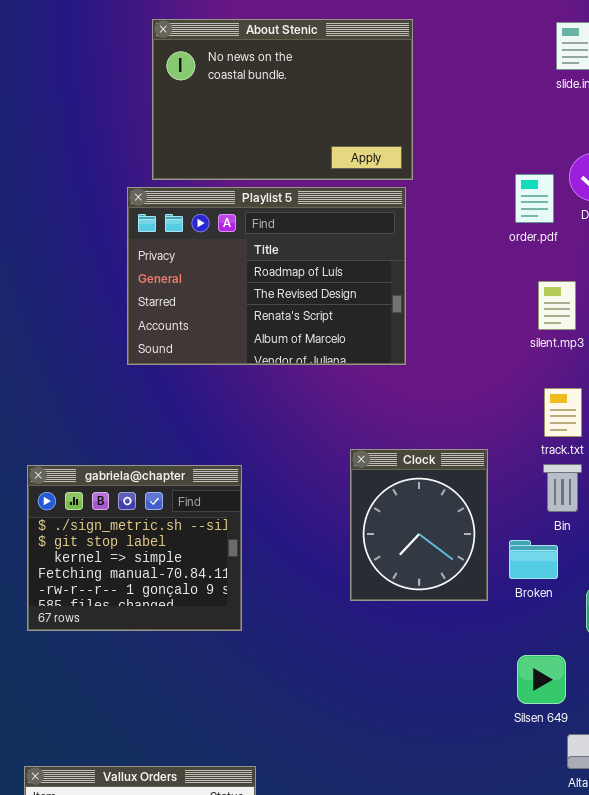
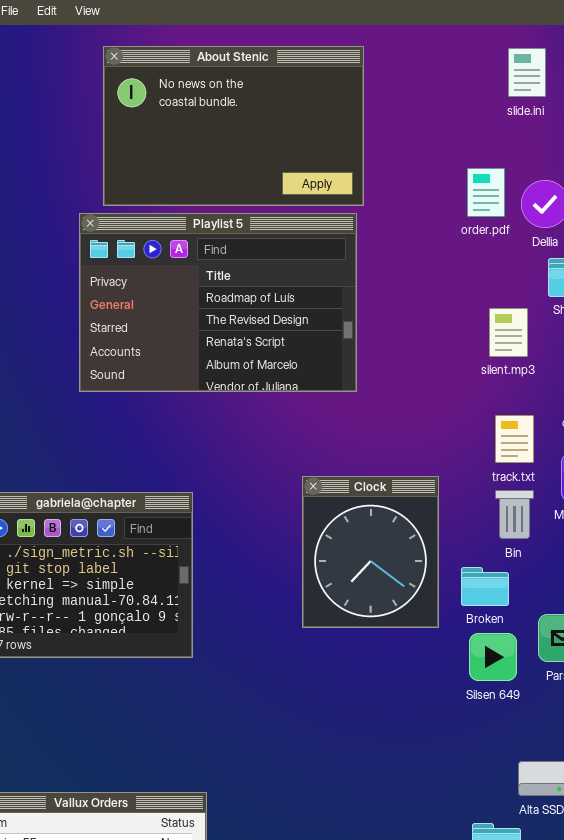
order.pdf: [515,174,554,223] -> [467,168,505,217], moved
Silsen 649: [517,655,566,704] -> [469,633,517,681], moved

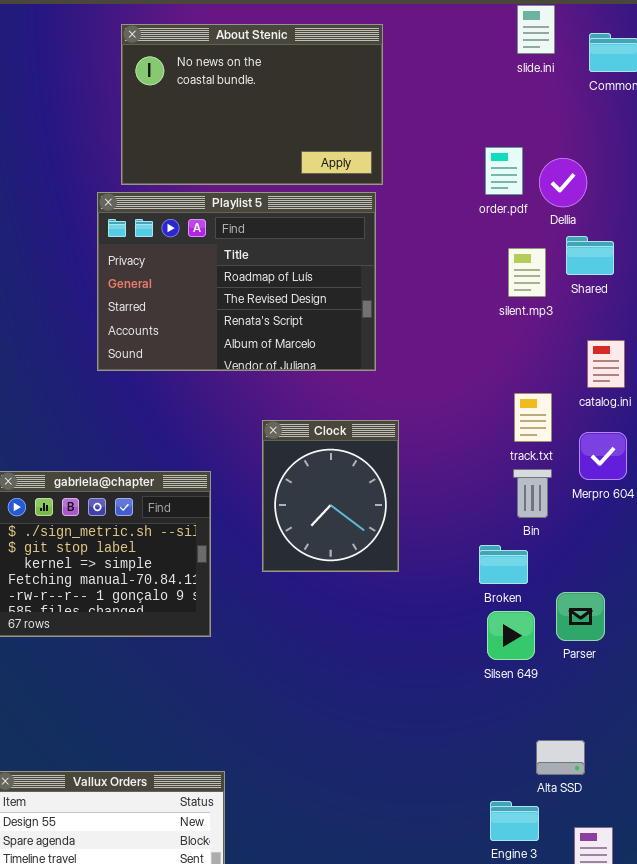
slide.ini: [508,48,546,97] -> [517,5,555,54], moved
silent.mp3: [489,308,528,357] -> [508,248,546,297], moved
Clock: [302,476,439,628] -> [262,420,399,572], moved

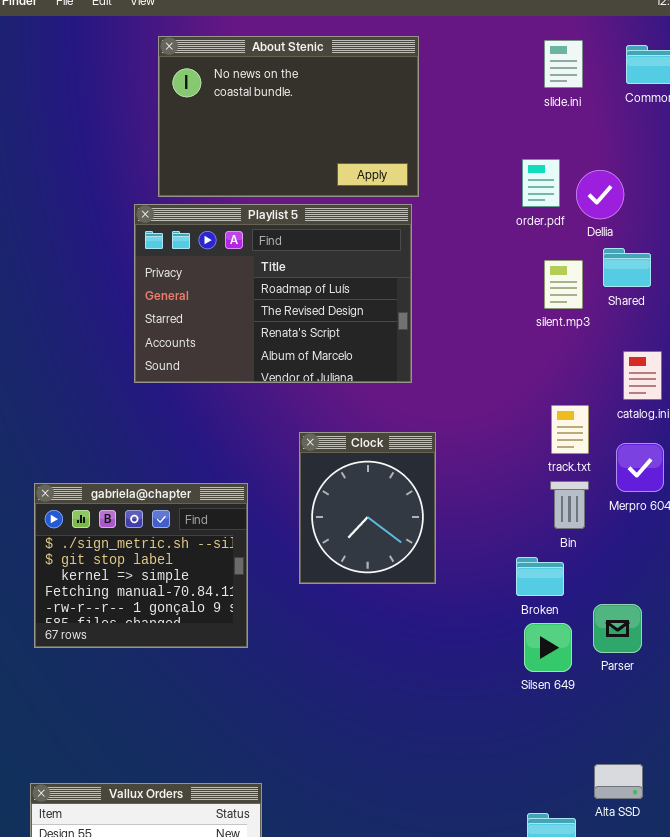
slide.ini: [517,5,555,54] -> [544,40,583,88], moved
Alta SSD: [536,740,585,775] -> [594,764,643,799], moved

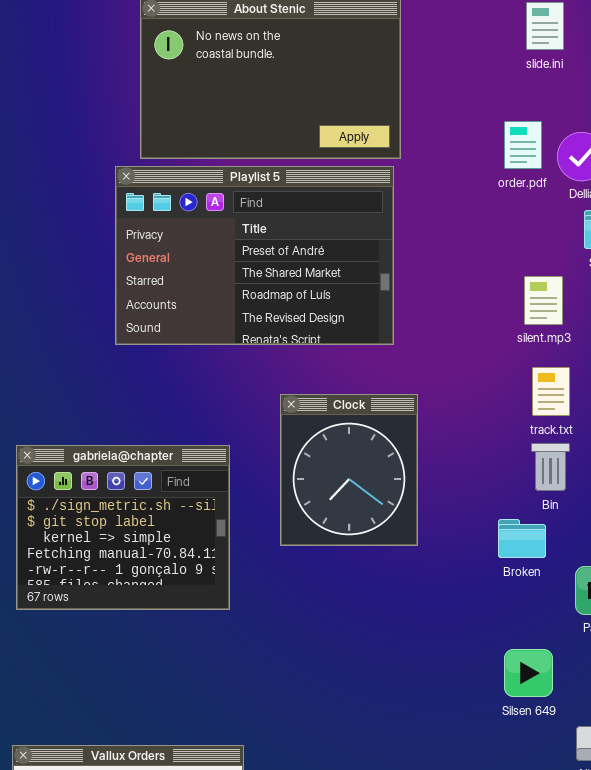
Playlist 5: [134,204,412,383] -> [115,166,394,345], scrolled up 2 rows
silent.mp3: [544,260,583,309] -> [524,276,563,325], moved
Silsen 649: [524,623,572,672] -> [504,649,553,697], moved

